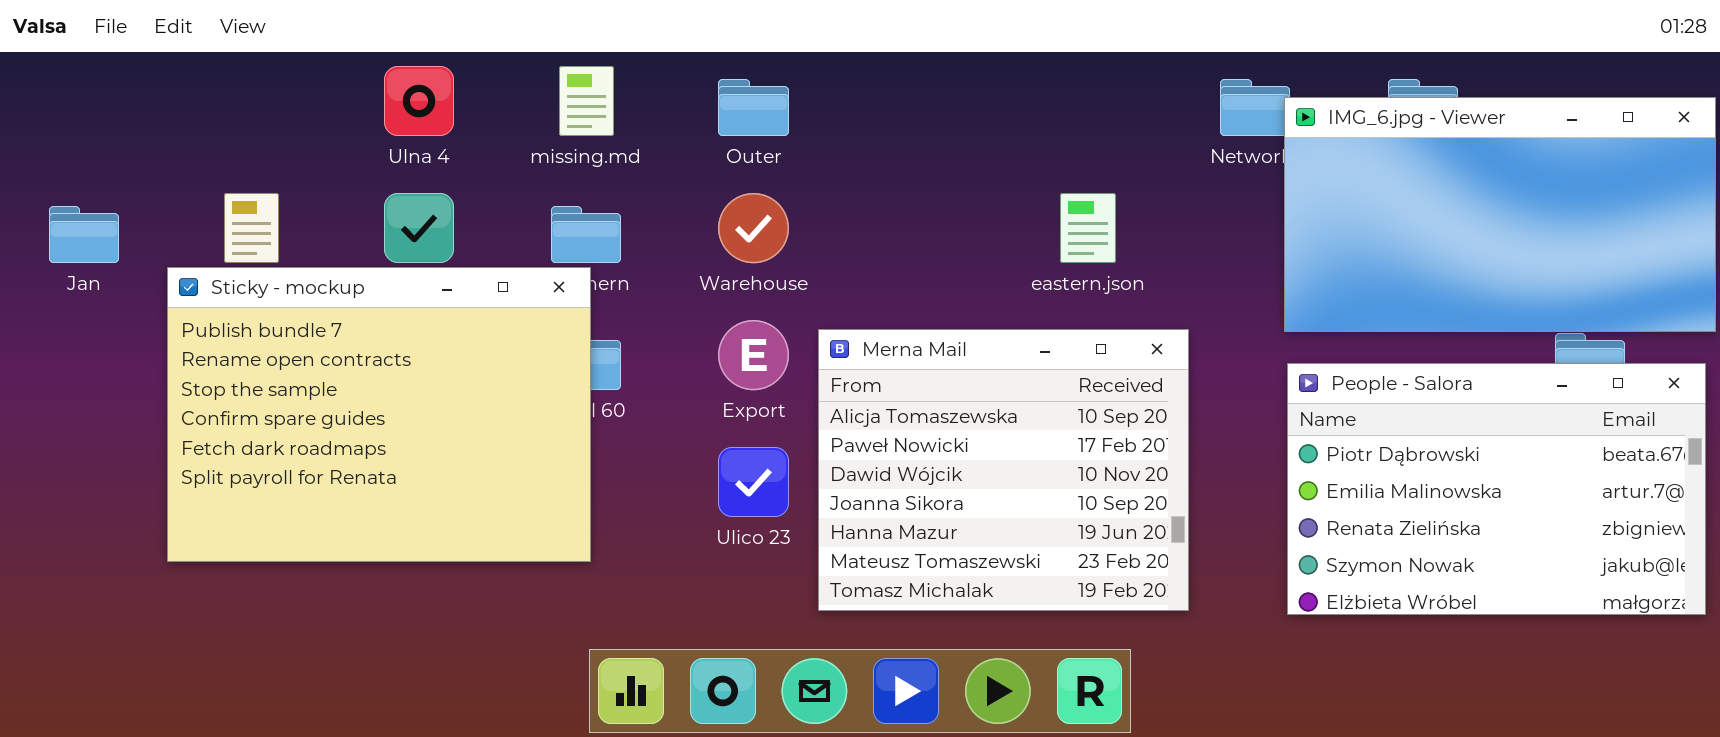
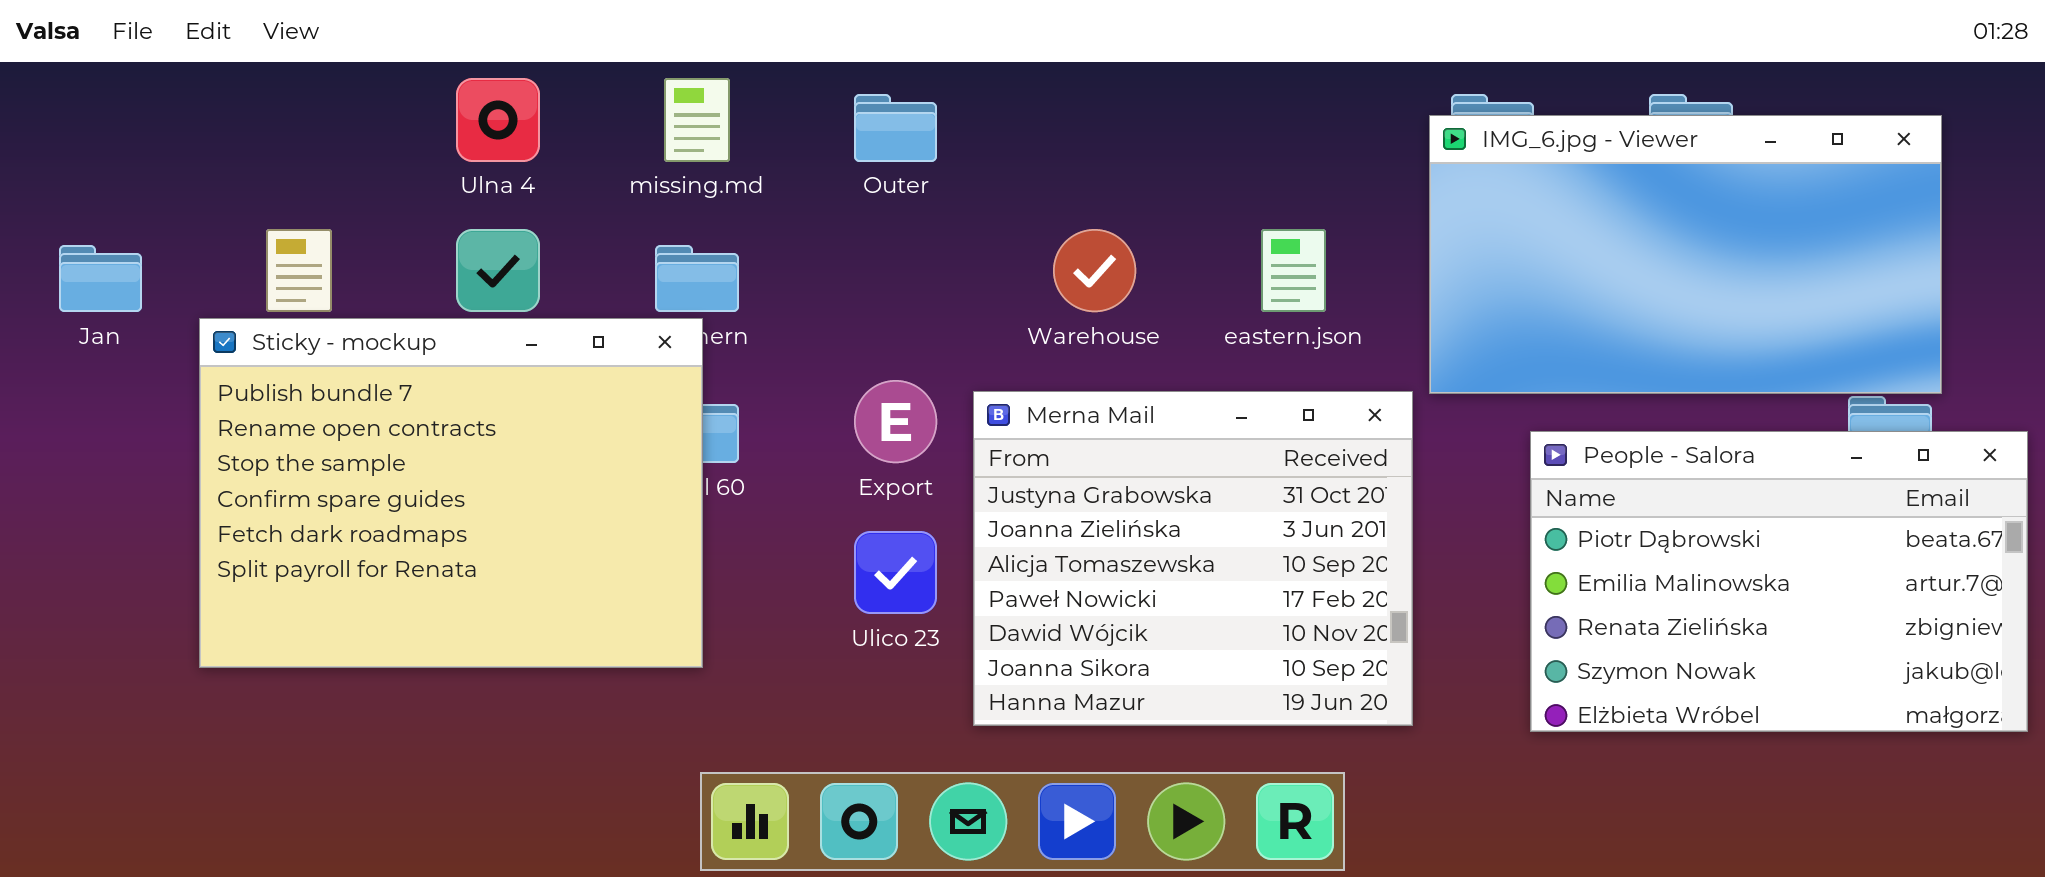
IMG_6.jpg - Viewer: [1284,97,1716,332] -> [1429,115,1942,394], moved
Warehouse: [718,193,789,263] -> [1053,229,1136,312], moved
Merna Mail: [818,329,1189,611] -> [973,391,1413,726], scrolled up 2 rows

